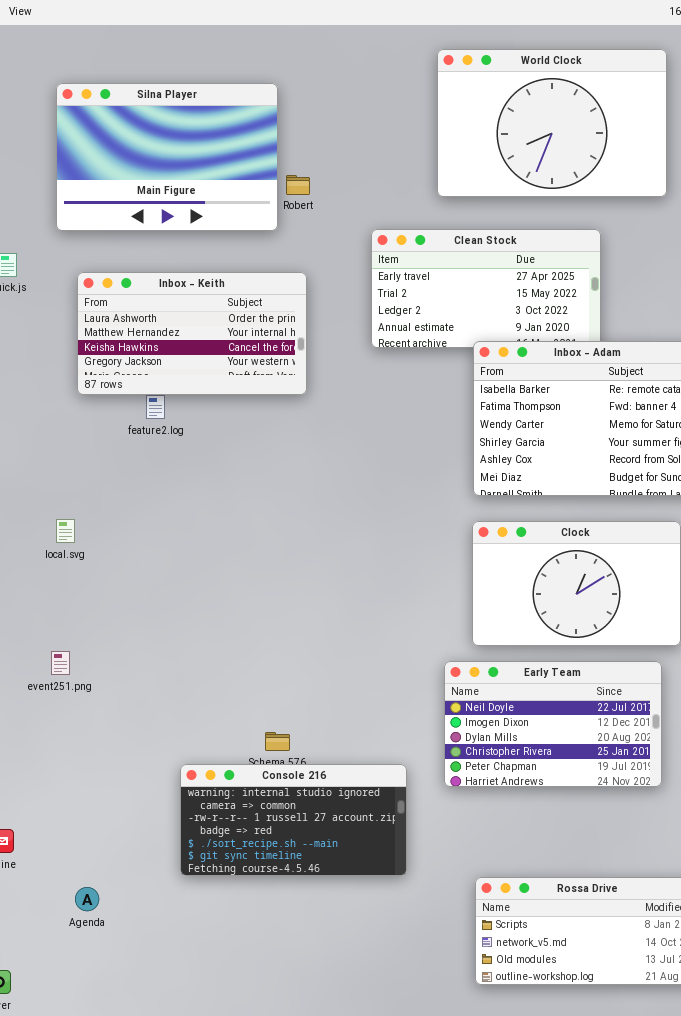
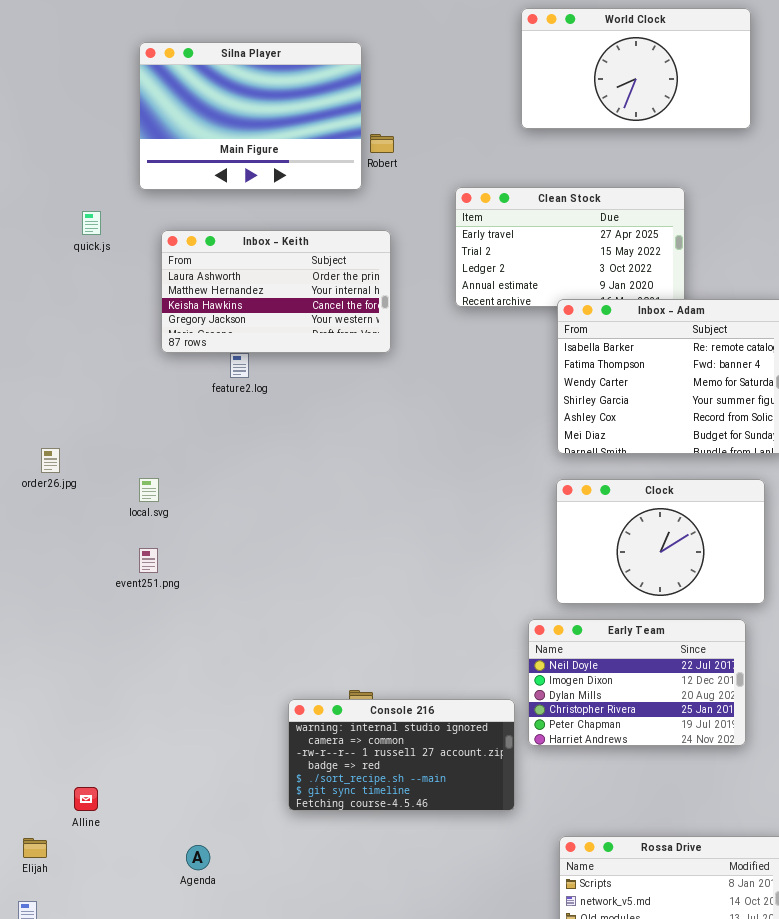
World Clock: [437,49,667,197] -> [521,8,751,129], resized
event251.png: [51,651,70,675] -> [139,548,158,573], moved
Console 216: [180,764,407,876] -> [288,699,515,811], moved
Agenda: [75,887,99,911] -> [186,845,210,870], moved

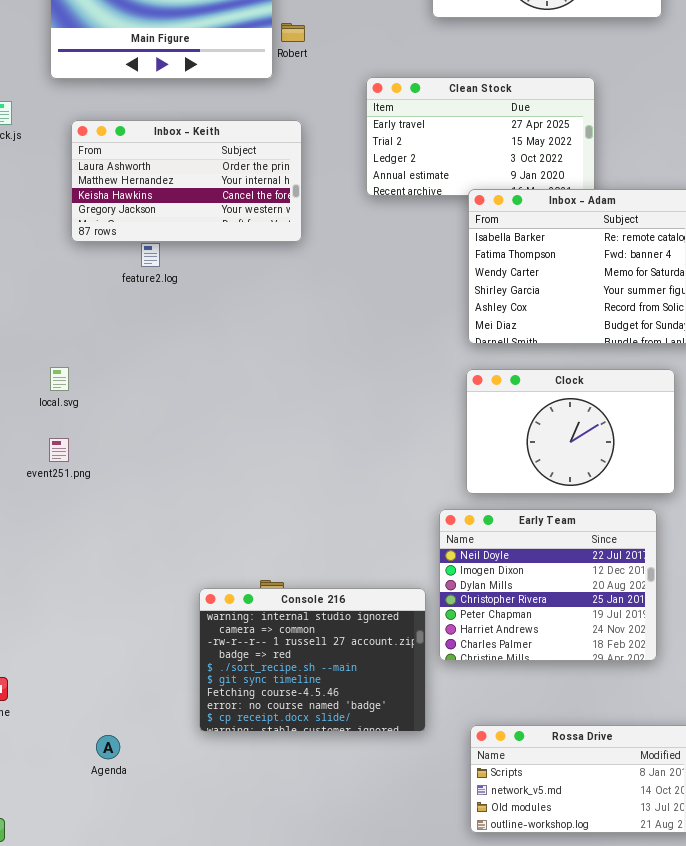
Early Team: [528,619,746,746] -> [439,509,657,661], resized
Console 216: [288,699,515,811] -> [199,588,426,732], resized

